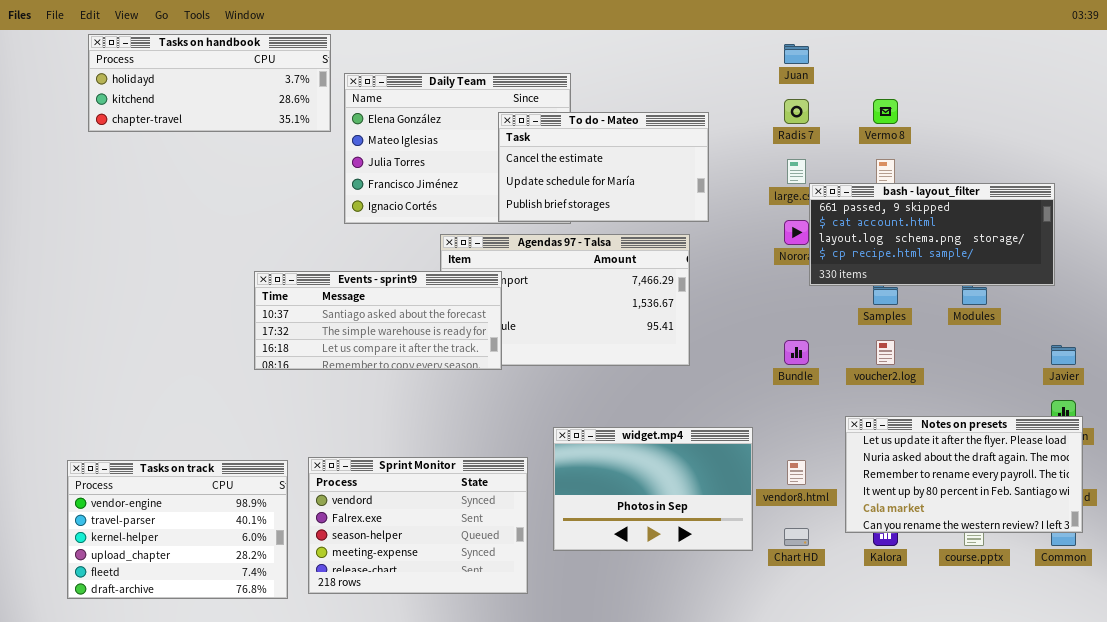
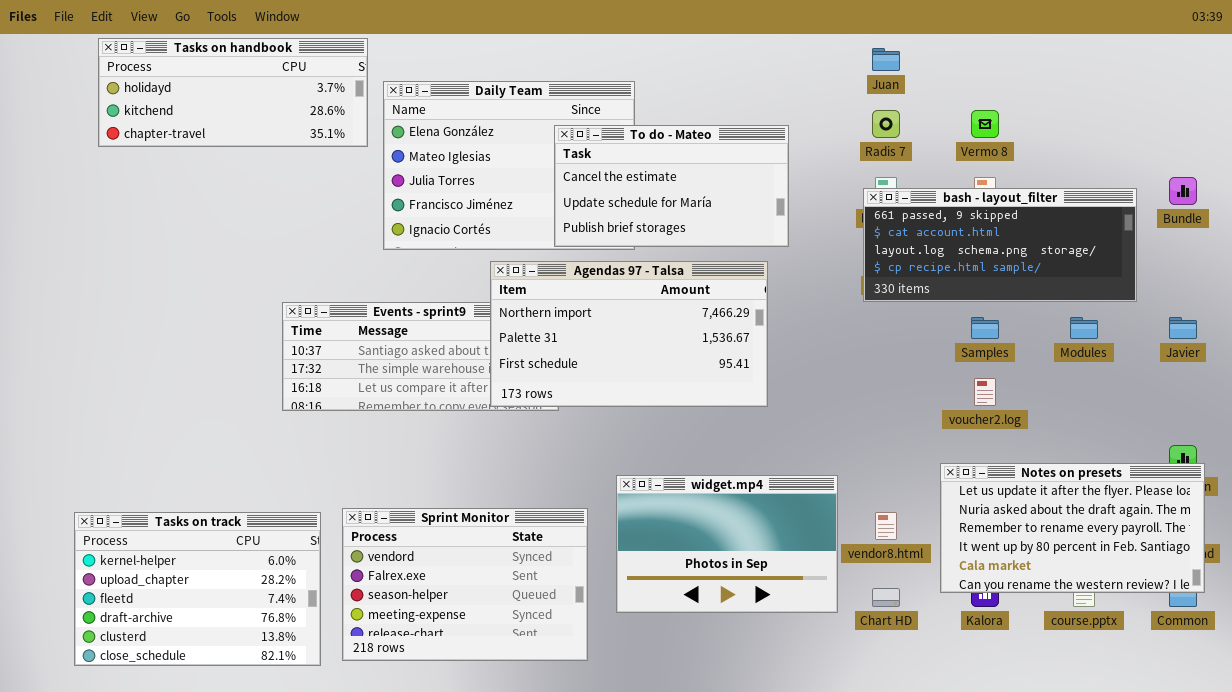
bash - layout_filter: [809,183,1055,286] -> [863,188,1137,302], moved
Agendas 97 - Talsa: [440,234,690,366] -> [490,261,768,407], raised
Bundle: [784,340,809,365] -> [1169,177,1197,205], moved
Javier: [1051,345,1076,365] -> [1169,317,1197,339], moved
Tasks on track: [67,460,288,599] -> [74,512,321,666], scrolled down 2 rows

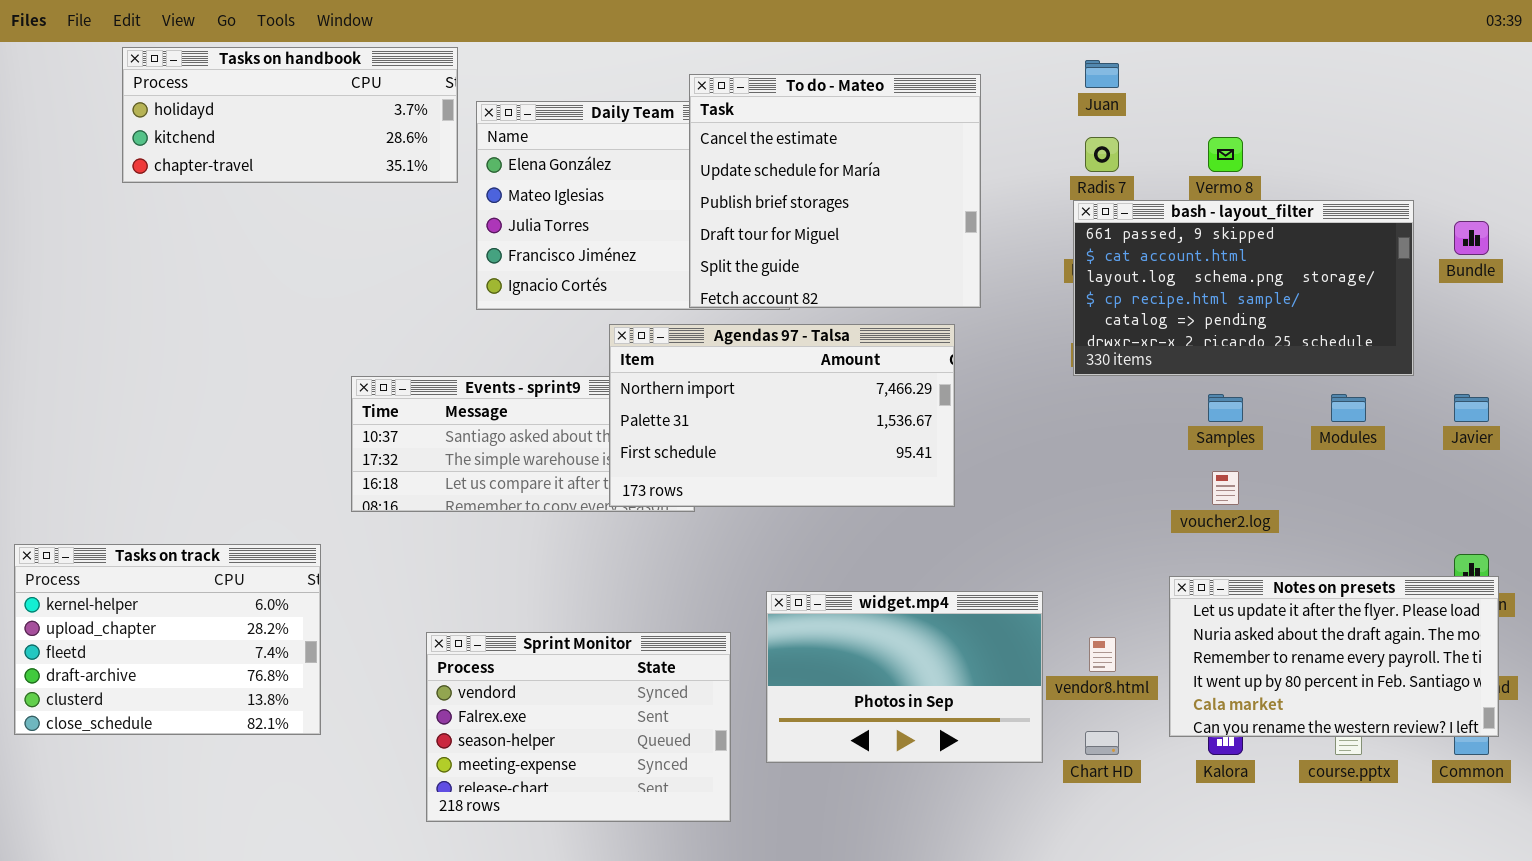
To do - Mateo: [554,125,789,247] -> [689,74,981,308], resized
bash - layout_filter: [863,188,1137,302] -> [1073,200,1414,376], resized
Tasks on track: [74,512,321,666] -> [14,544,321,735], moved

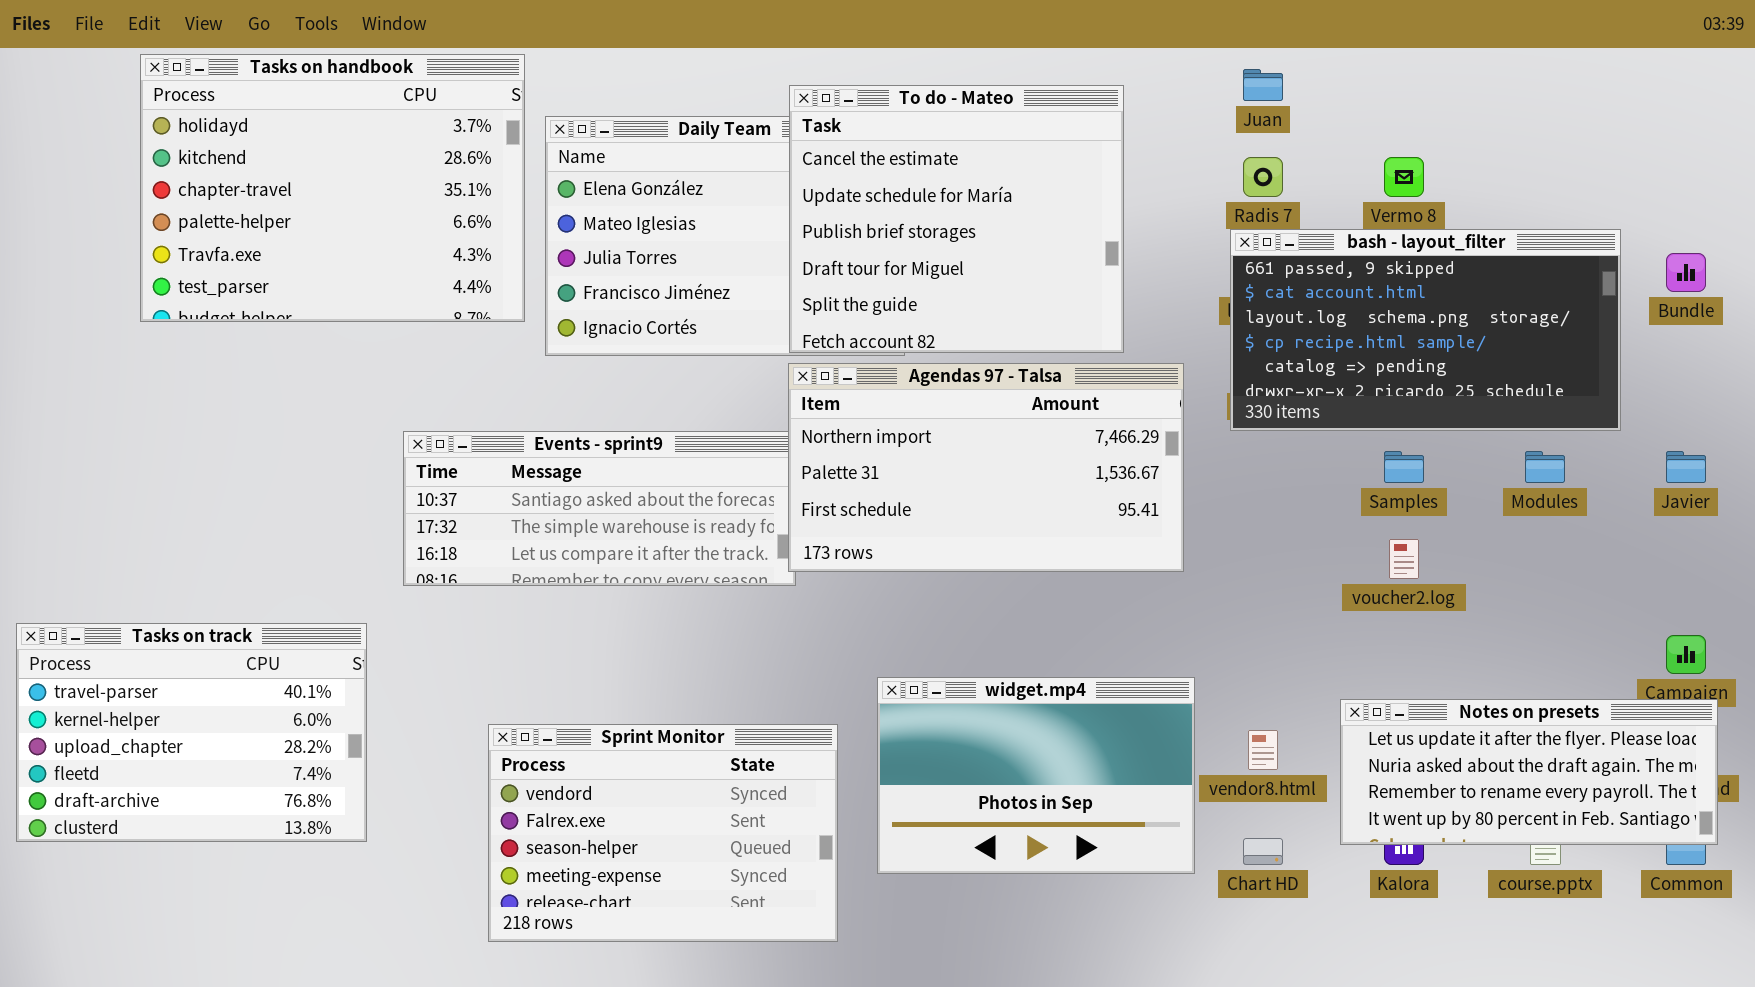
Tasks on handbook: [122,47,458,183] -> [140,54,525,322], resized
Agendas 97 - Talsa: [609,324,955,507] -> [788,363,1184,572], moved
Tasks on track: [14,544,321,735] -> [16,623,367,842], scrolled up 1 row
Notes on presets: [1169,576,1499,737] -> [1340,699,1718,845], resized

